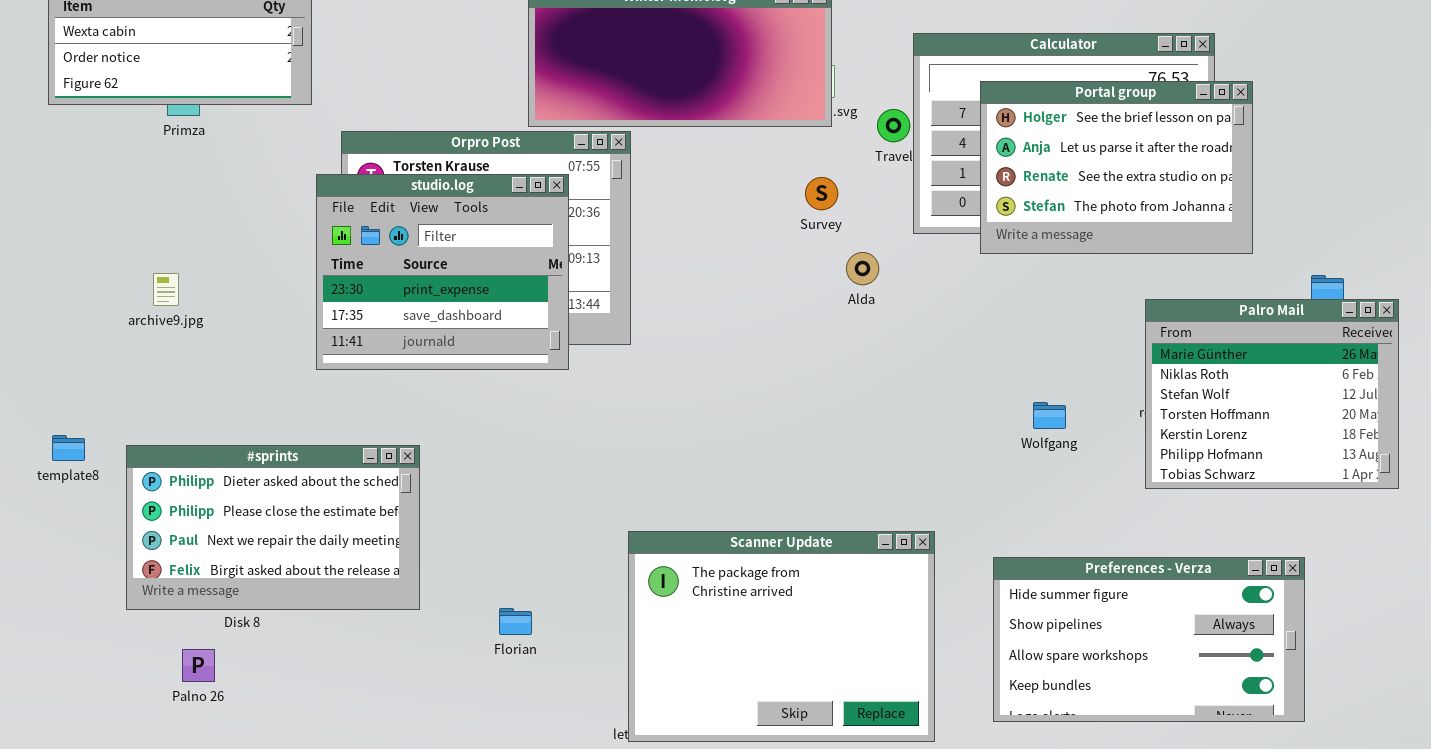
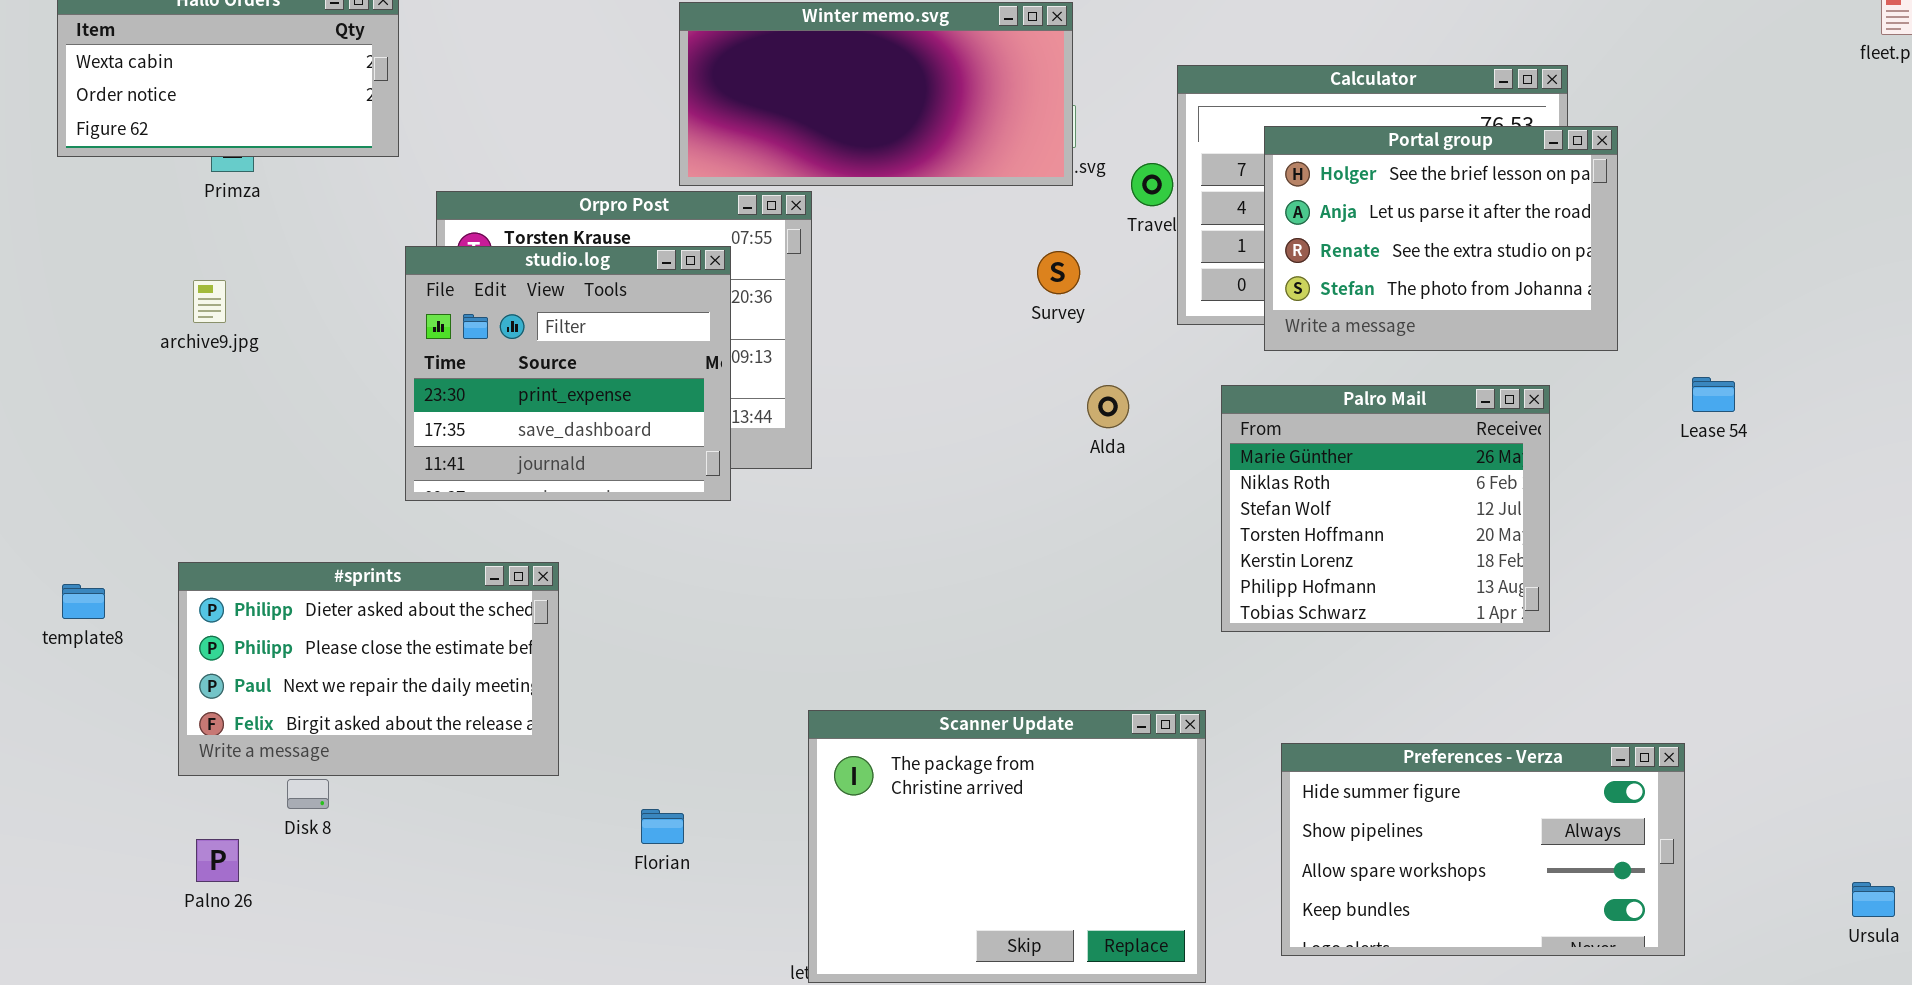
Alda: [846,252,879,285] -> [1087,385,1129,428], moved
archive9.jpg: [153,273,179,306] -> [193,280,226,323], moved
Palro Mail: [1145,299,1399,489] -> [1221,385,1550,632], moved
#sprints: [126,445,420,610] -> [178,562,559,776], moved
Palno 26: [182,649,215,682] -> [196,839,239,882], moved

